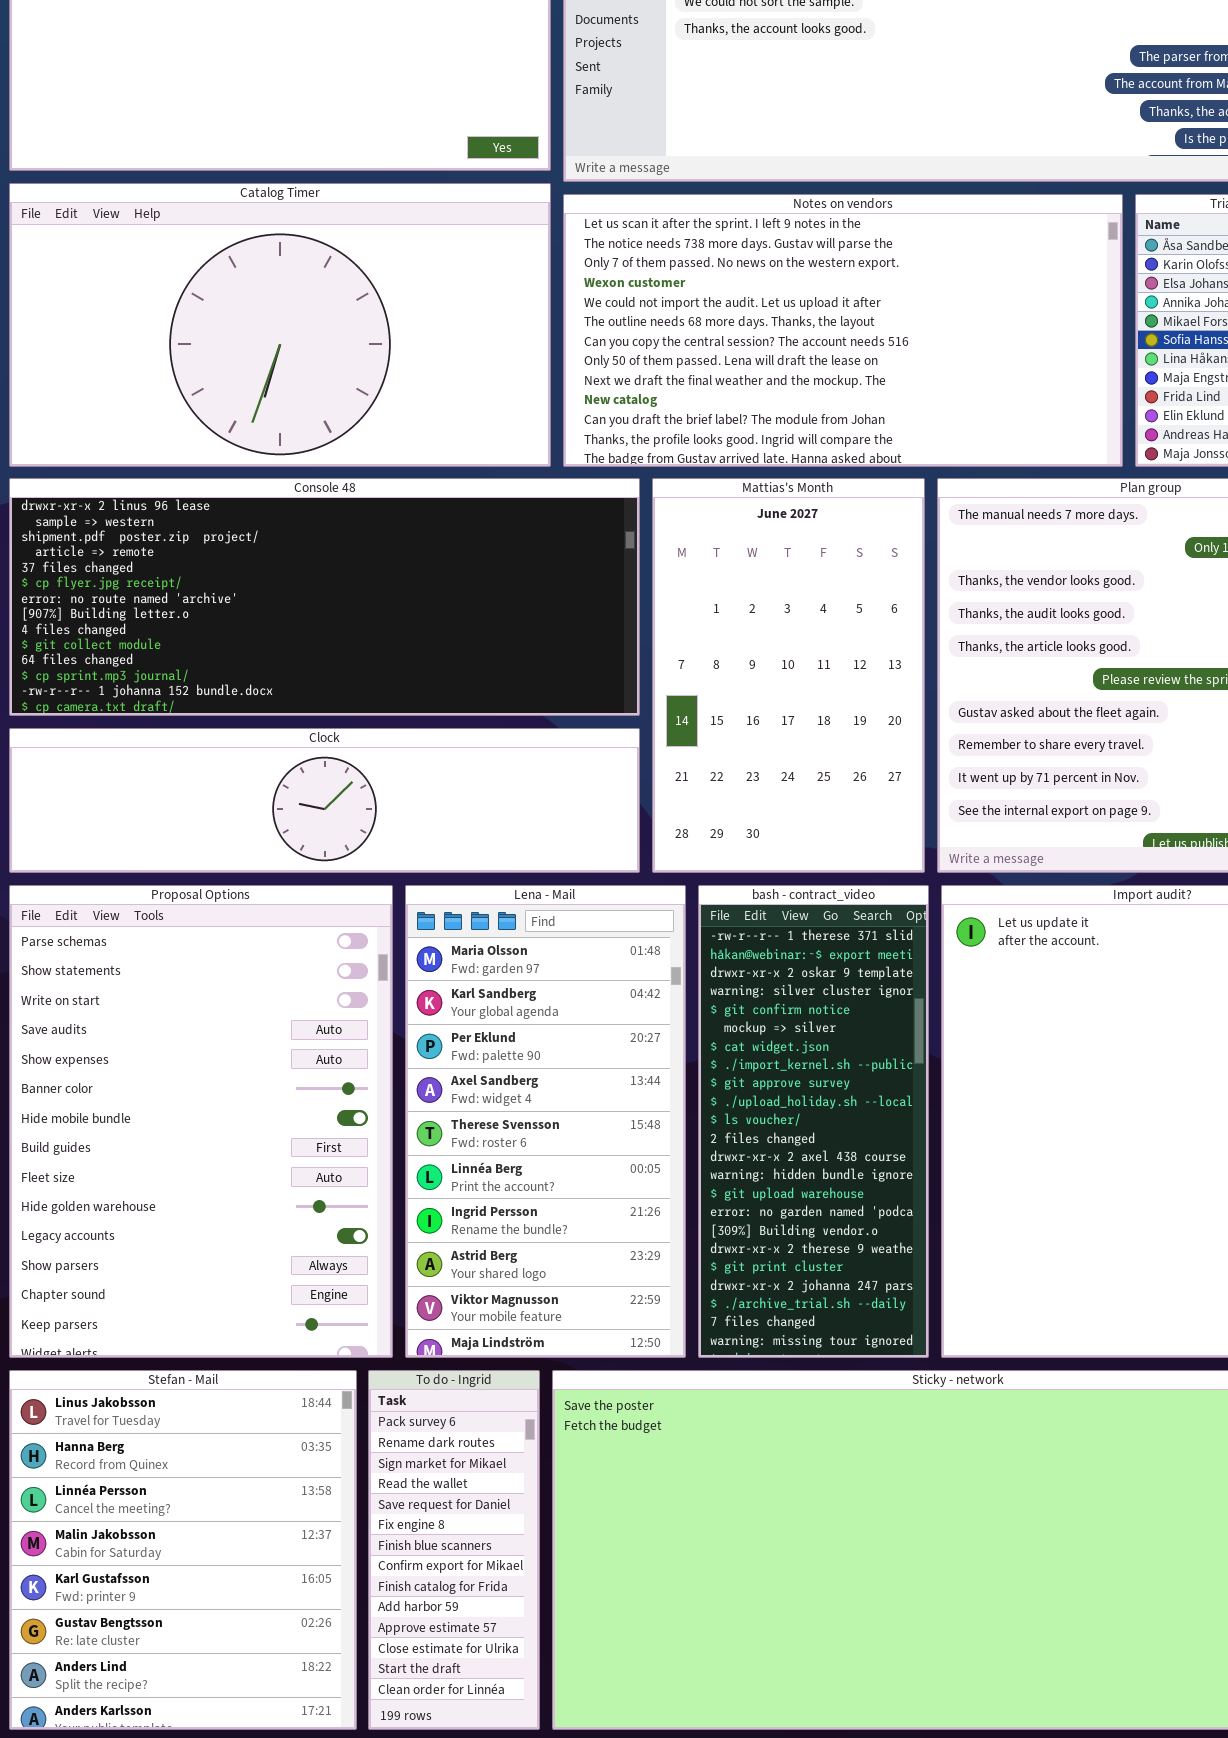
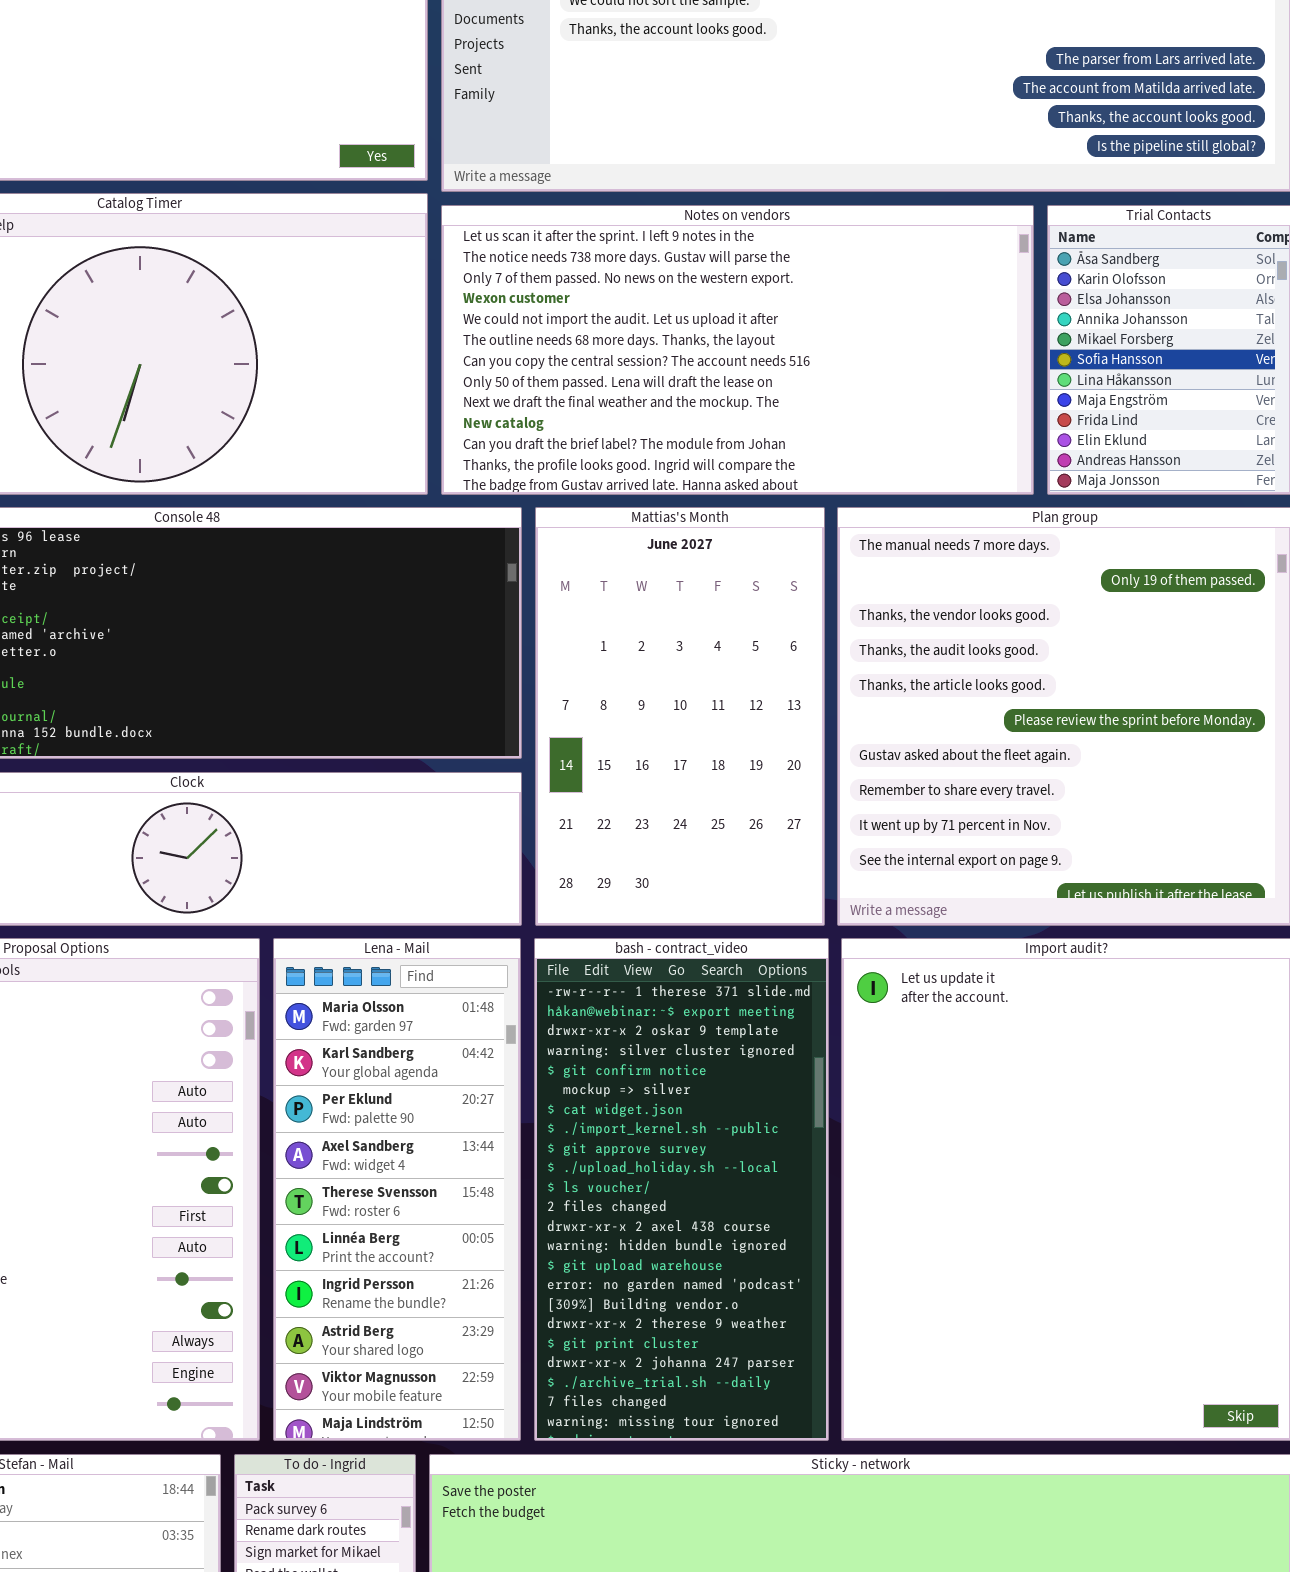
Lena - Mail: [405,885,686,1358] -> [273,938,521,1441], resized
bash - contract_video: [698,885,929,1358] -> [534,938,829,1441], resized

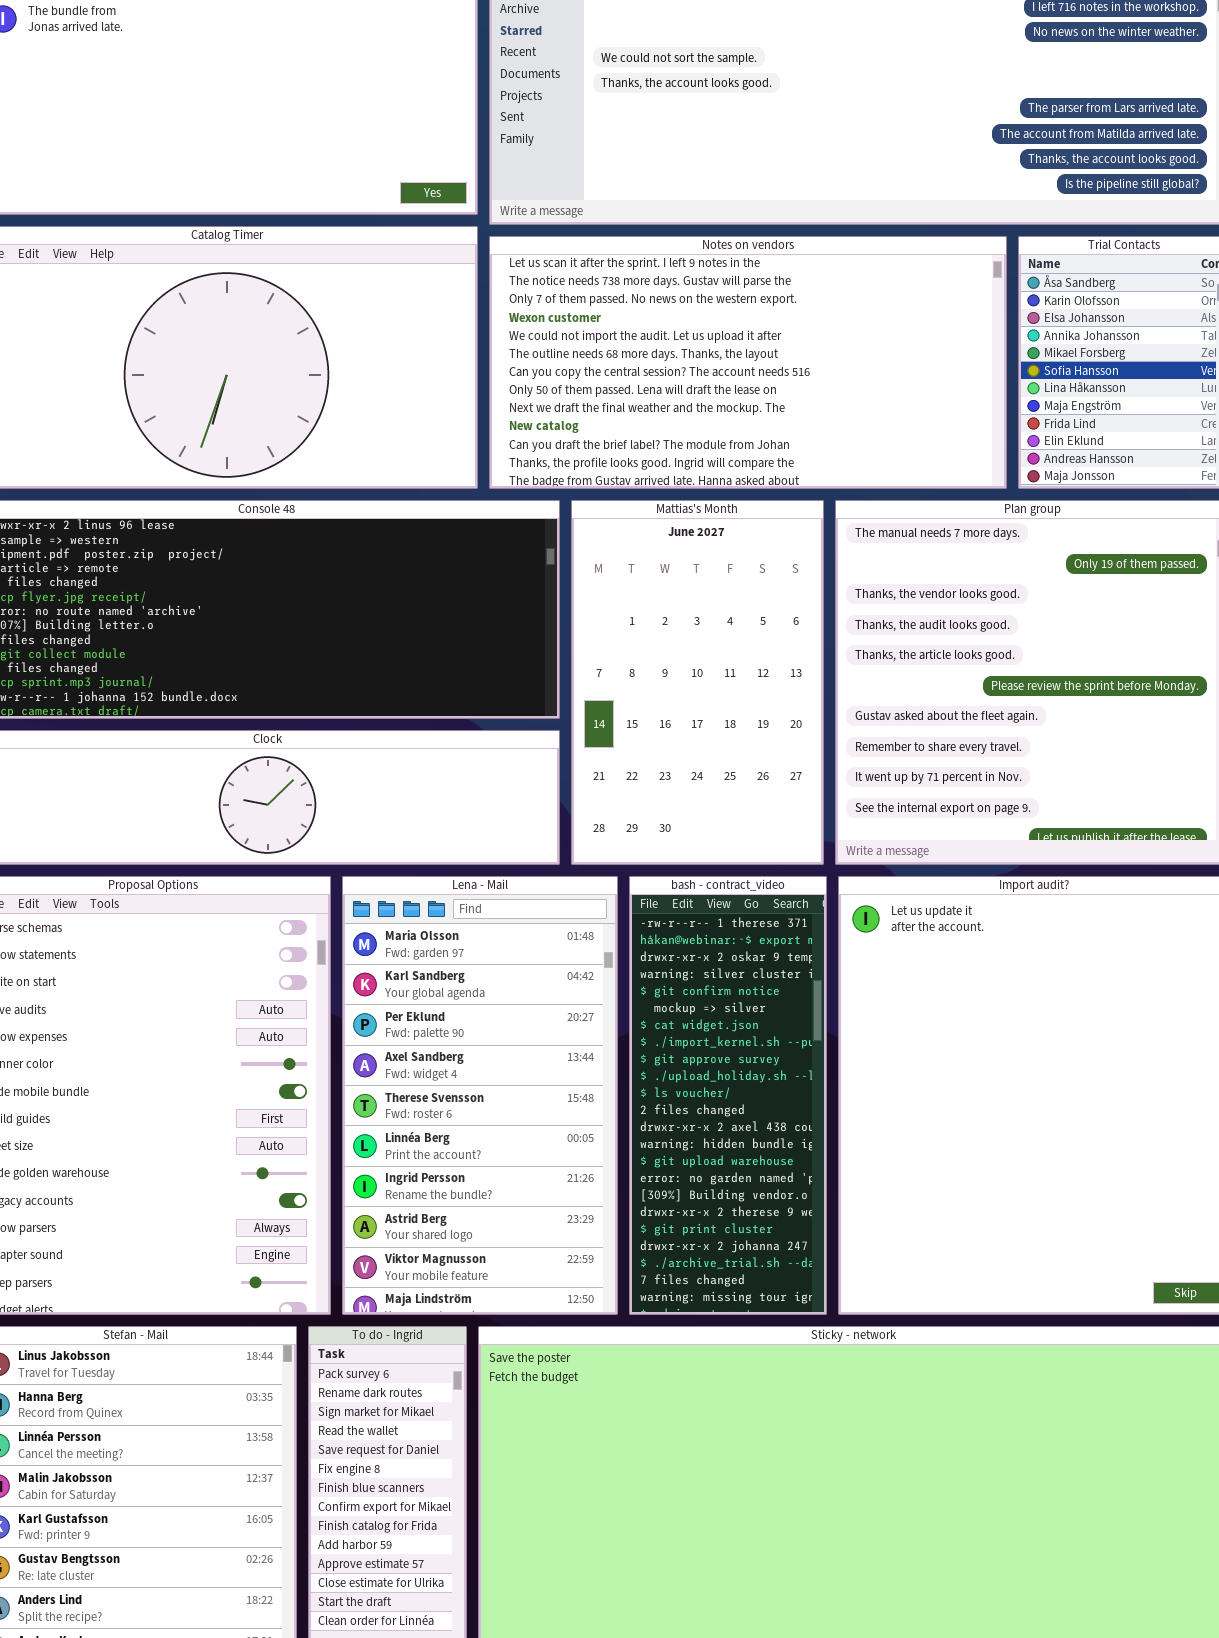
Lena - Mail: [273,938,521,1441] -> [342,876,618,1315], resized
bash - contract_video: [534,938,829,1441] -> [629,876,827,1315], resized

